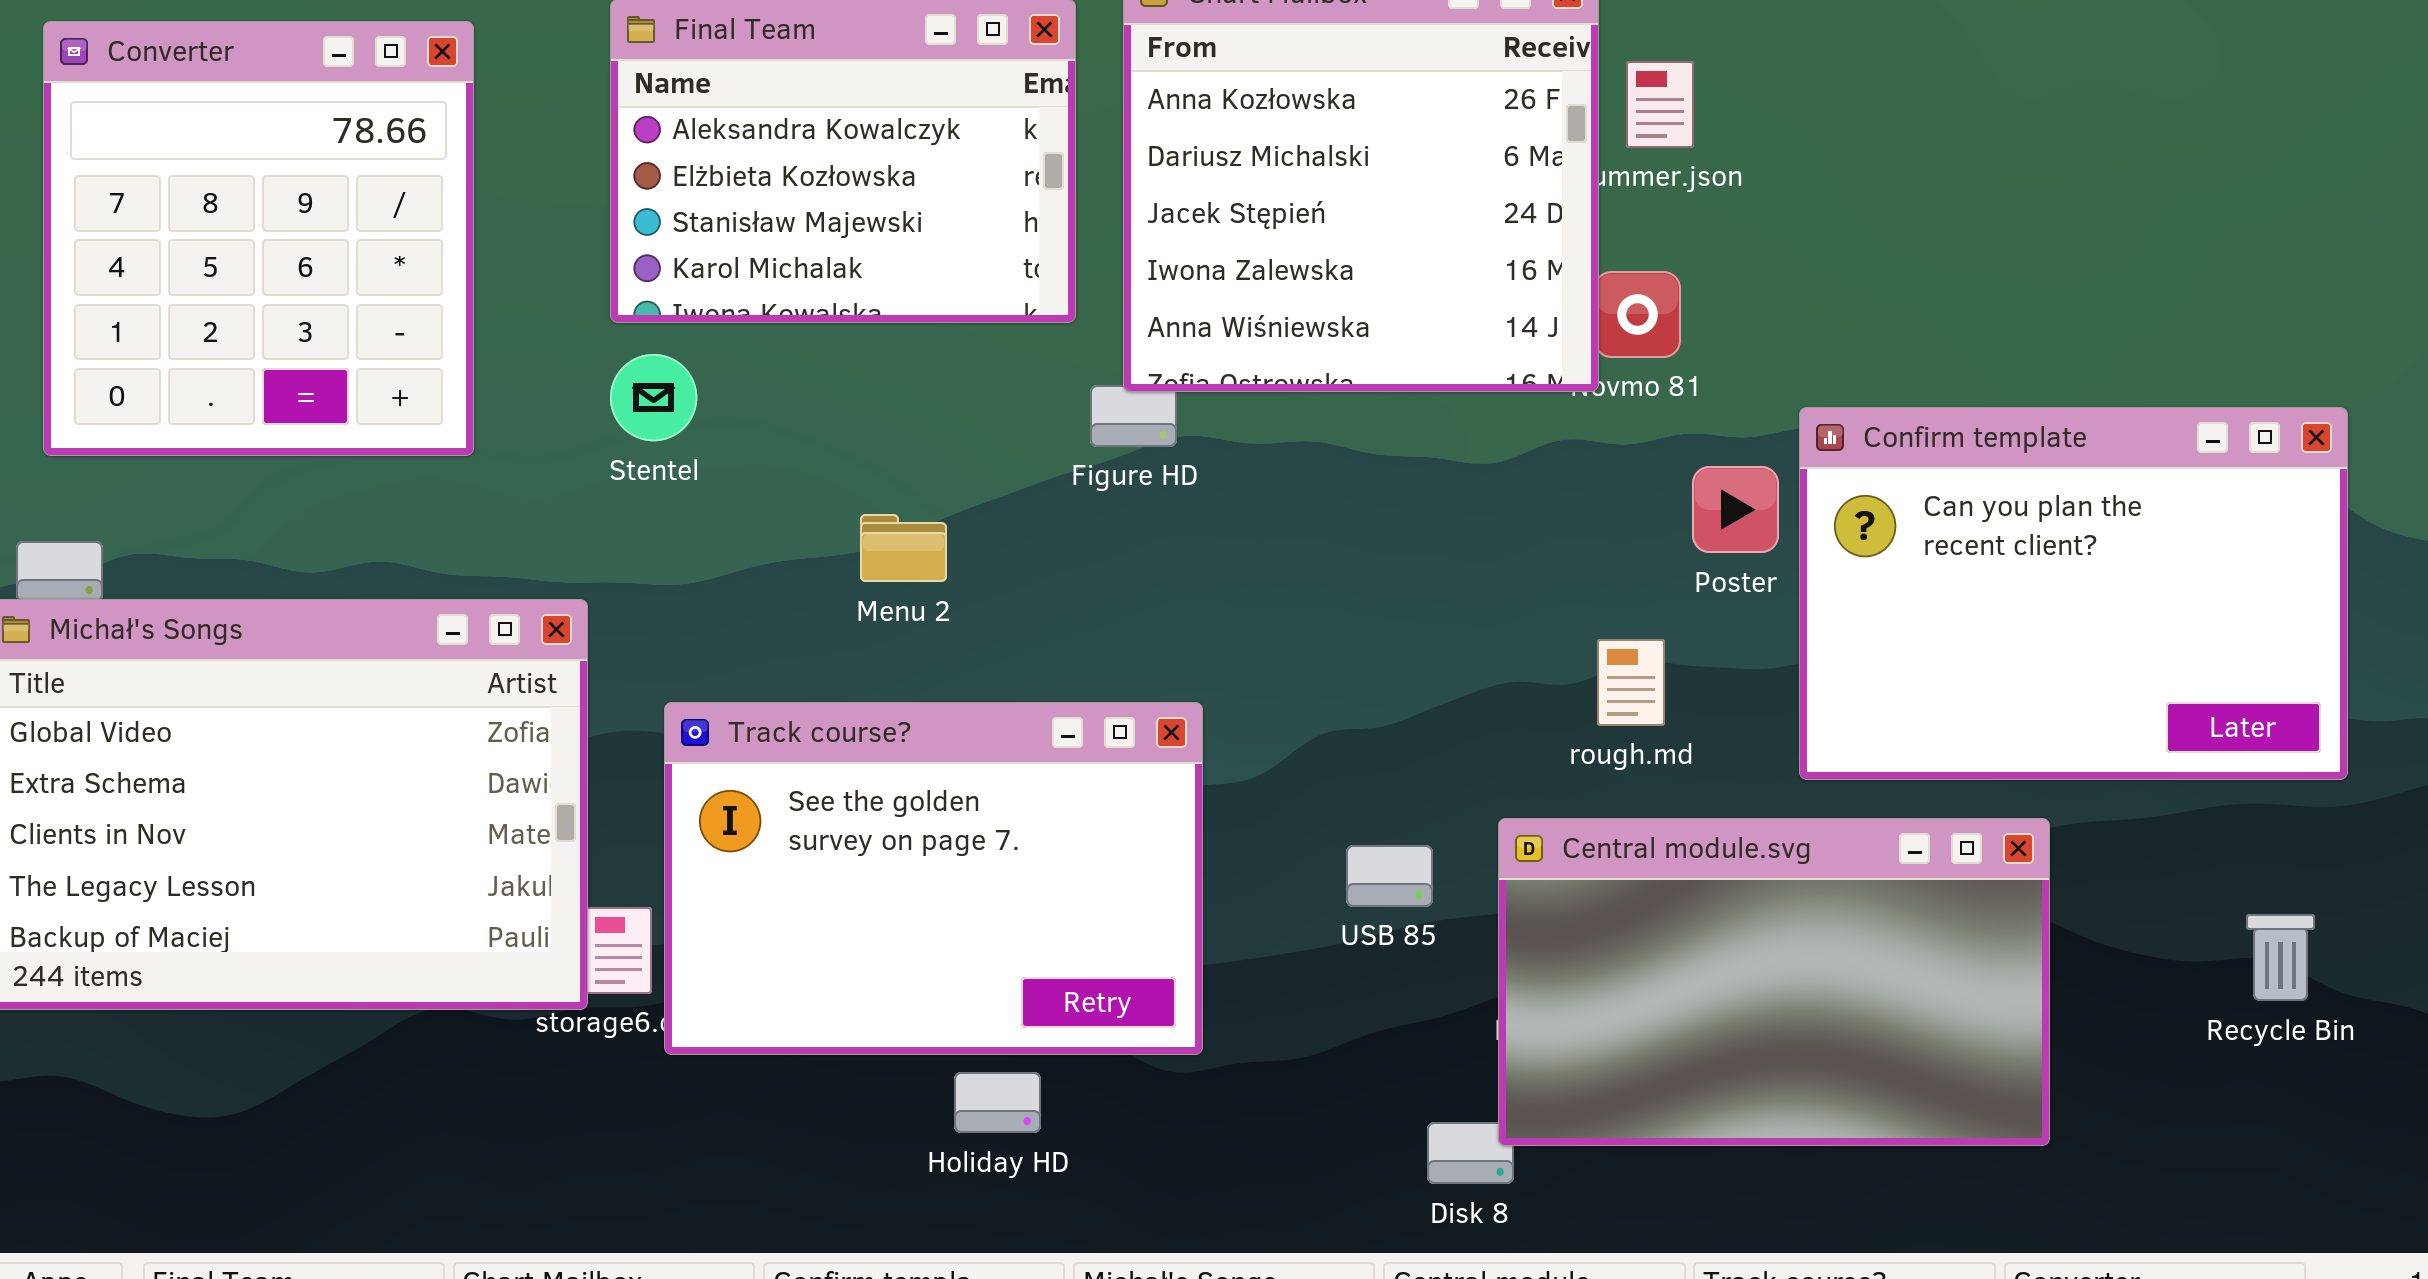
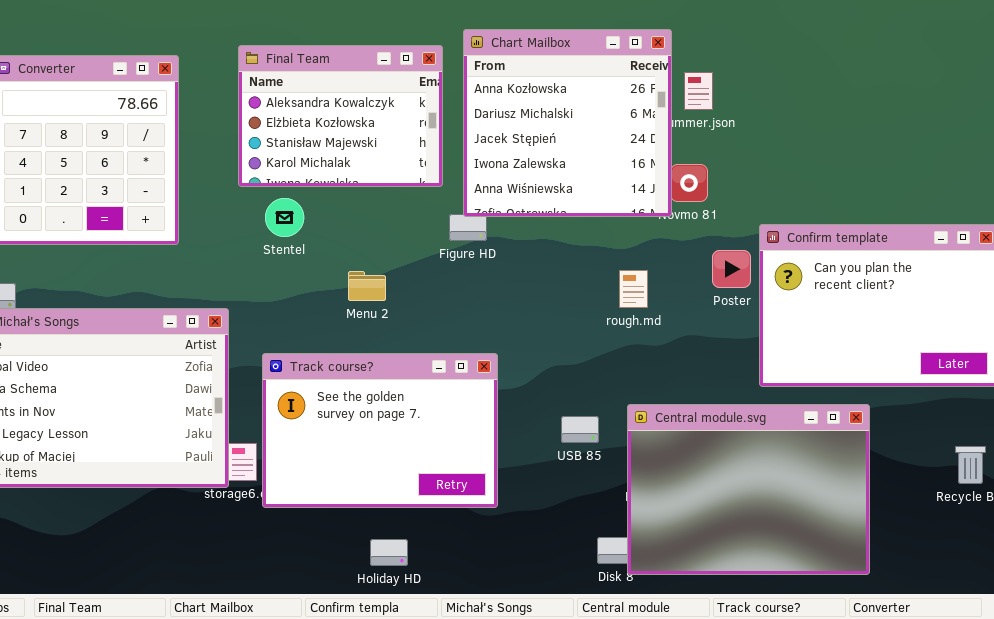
Stentel: [610,354,697,441] -> [265,198,304,237], moved
rough.md: [1597,639,1665,726] -> [619,270,648,308], moved
Central module.svg: [1498,818,2050,1146] -> [627,404,870,575], resized
Holiday HD: [954,1072,1041,1133] -> [370,539,408,566], moved

